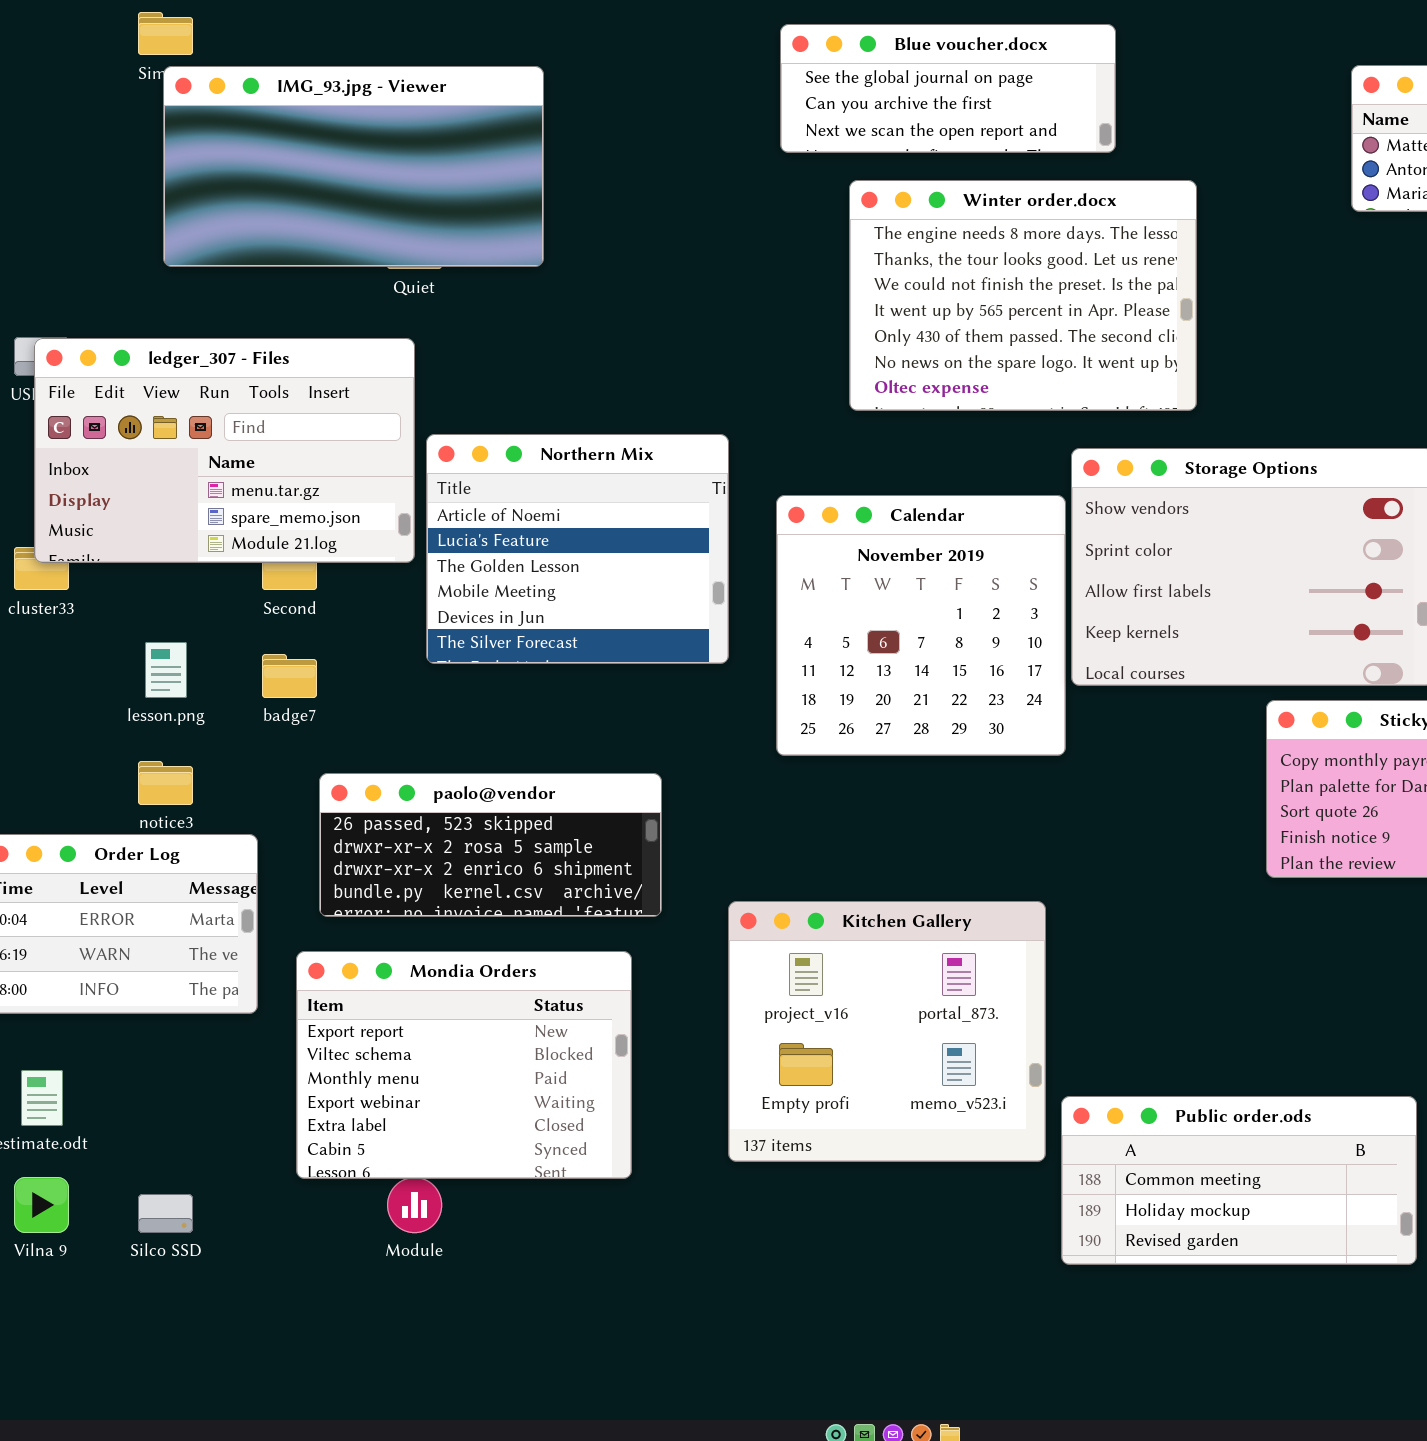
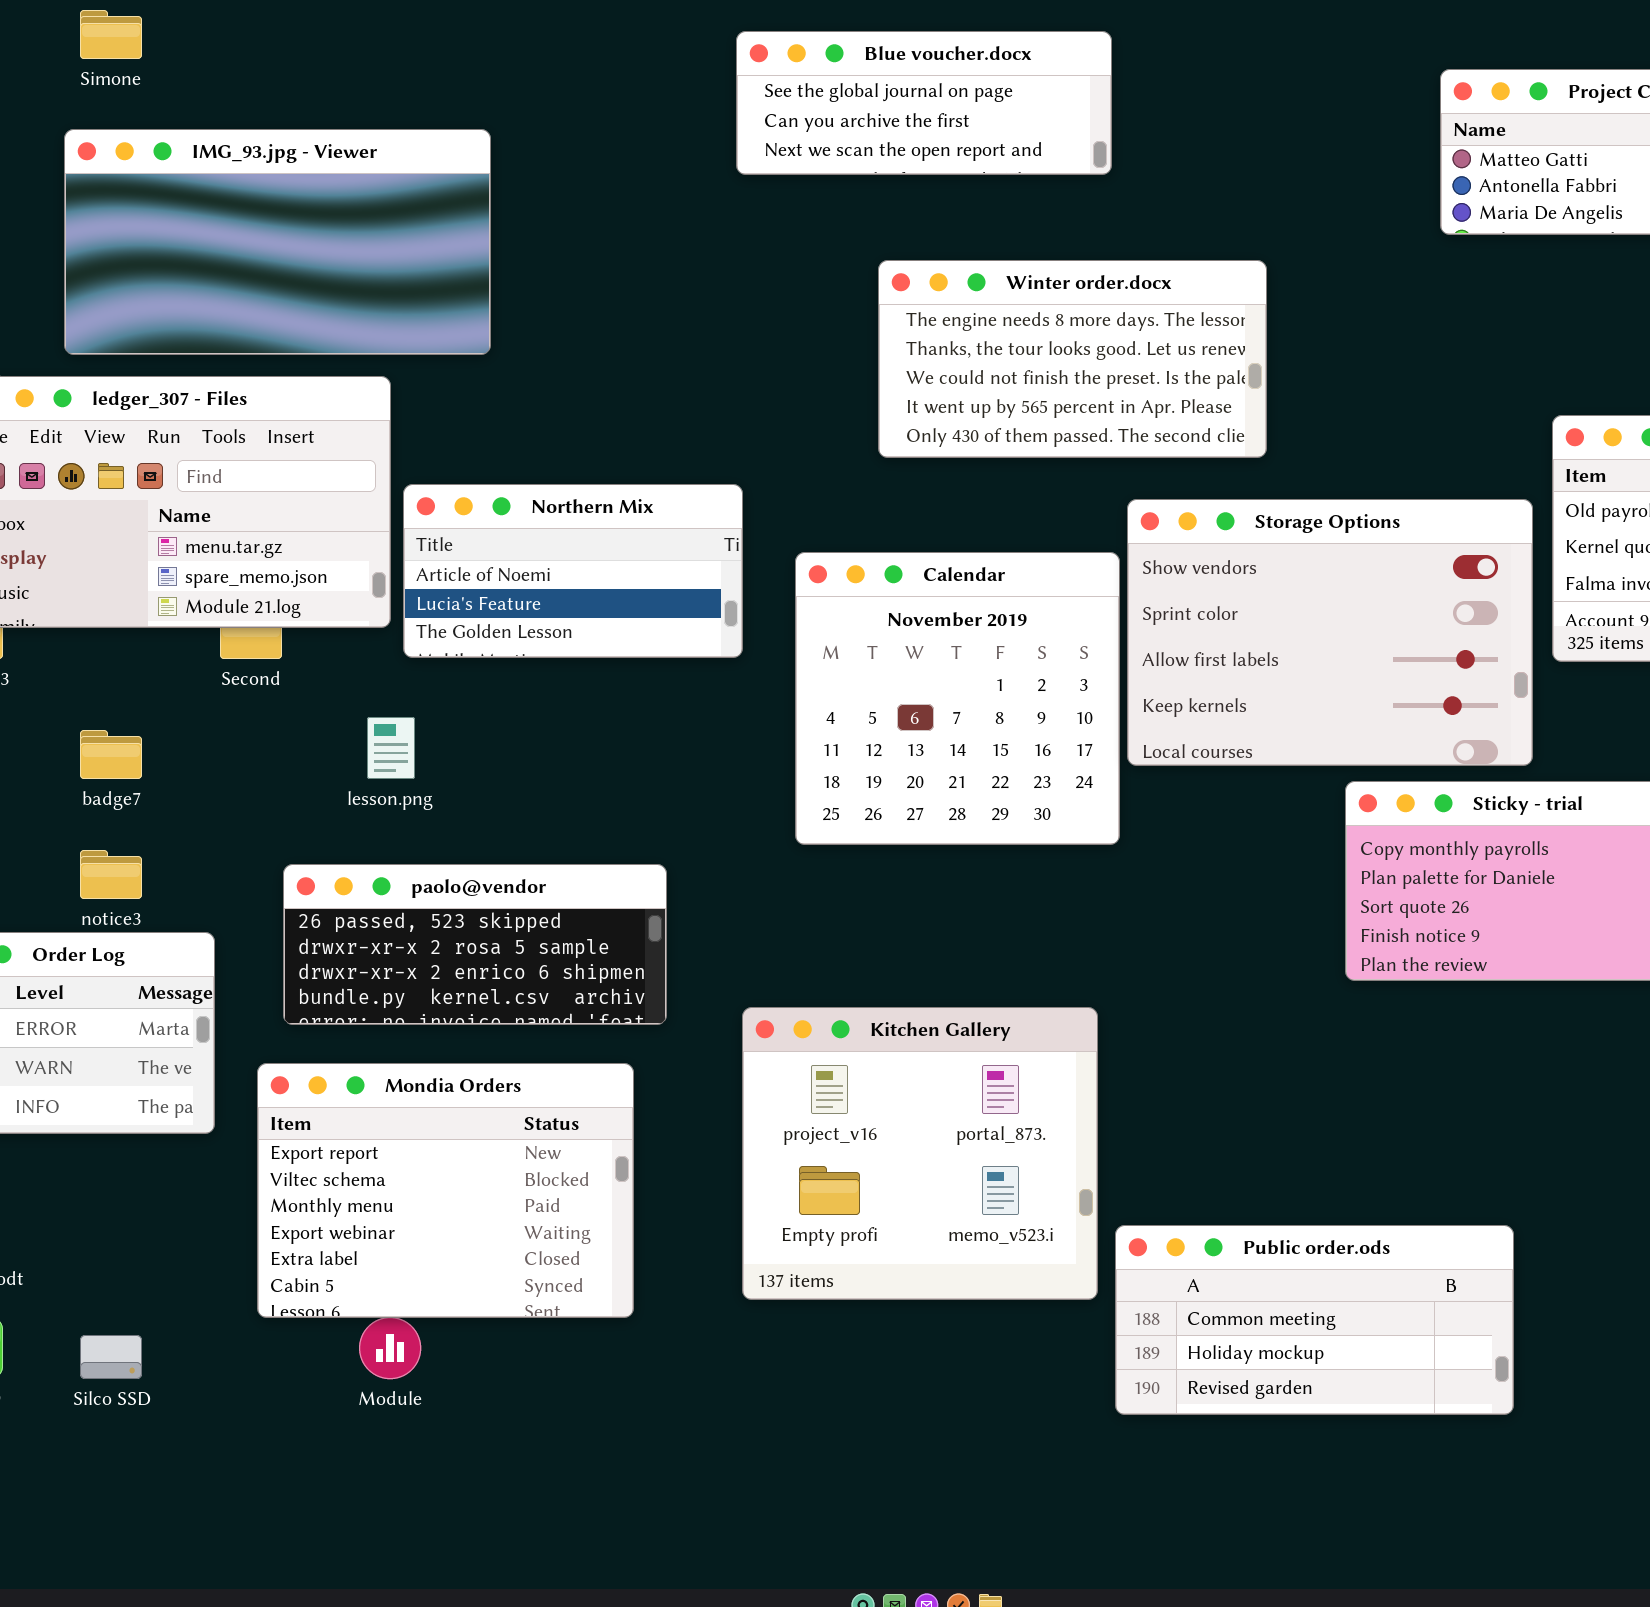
Blue voucher.docx: [780,24,1116,153] -> [736,31,1112,175], moved
IMG_93.jpg - Viewer: [163,66,544,267] -> [64,129,491,355], moved
Winter order.docx: [849,180,1197,411] -> [878,260,1267,458], resized
Northern Mix: [426,434,729,664] -> [403,484,743,658], resized
lesson.png: [145,642,187,698] -> [367,717,415,779], moved
badge7: [262,654,317,698] -> [80,730,142,779], moved

